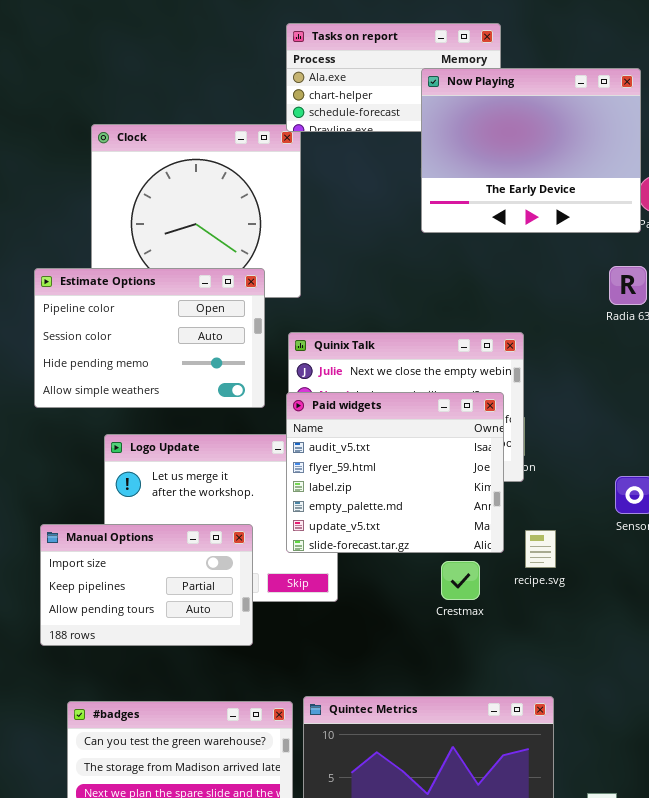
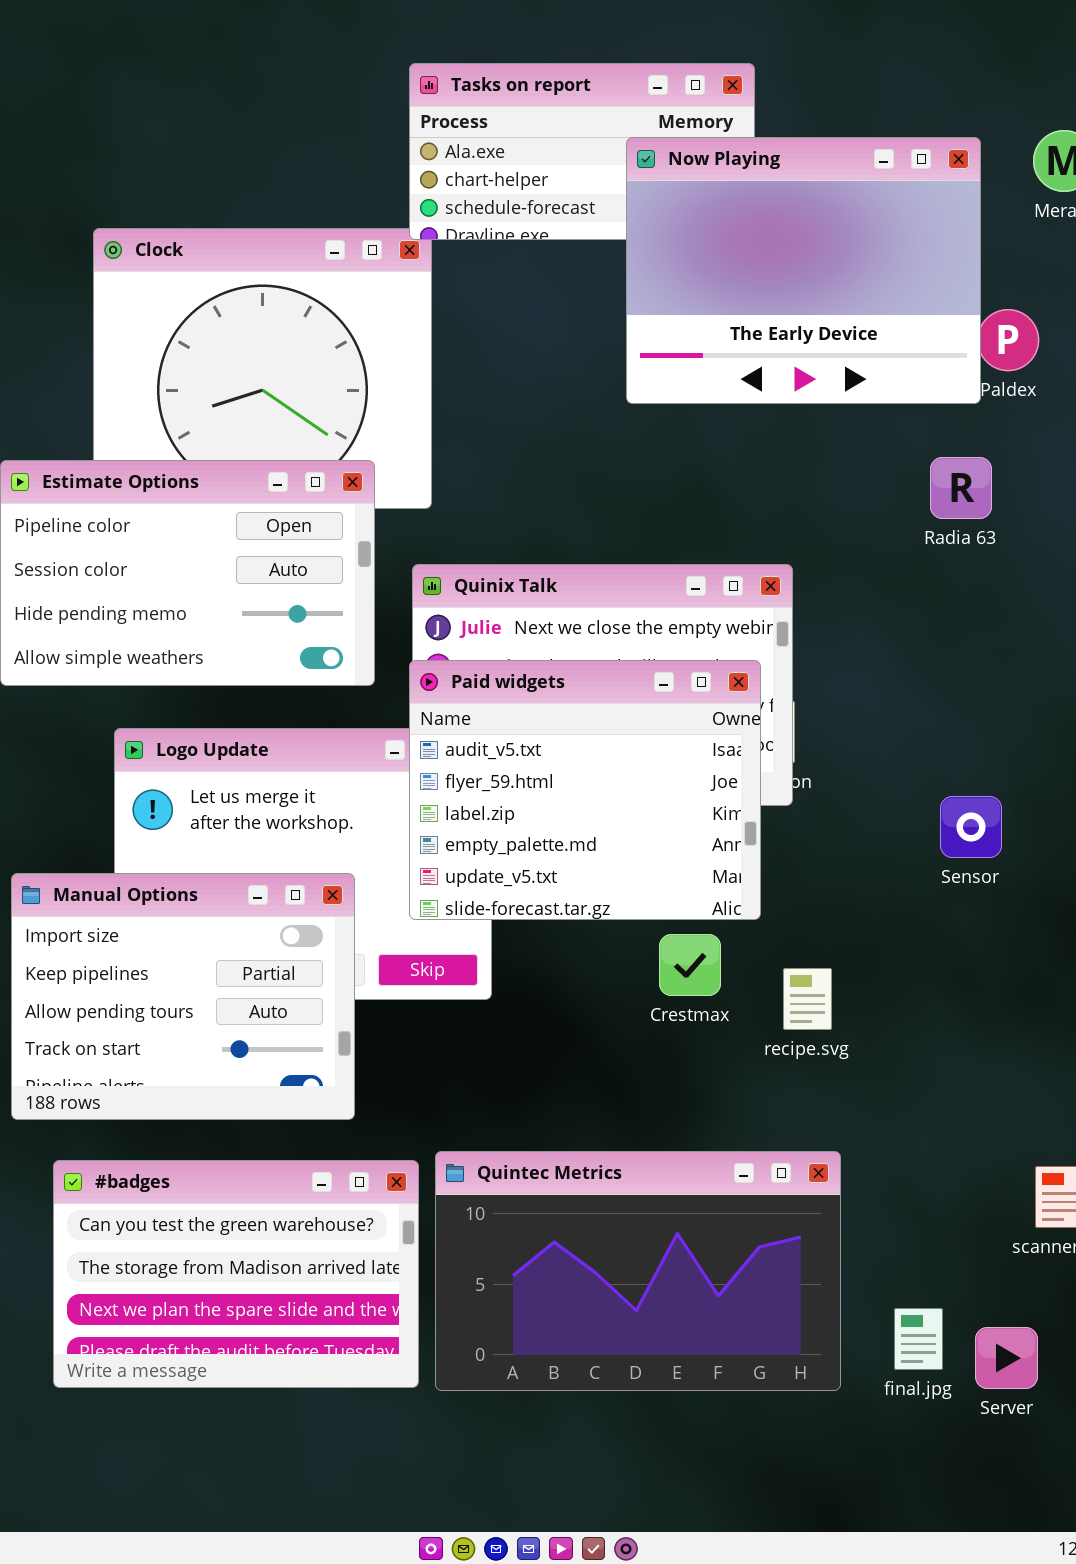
Manual Options: [40,524,253,646] -> [11,873,355,1120], resized
recipe.svg: [525,530,556,568] -> [783,968,832,1030], moved

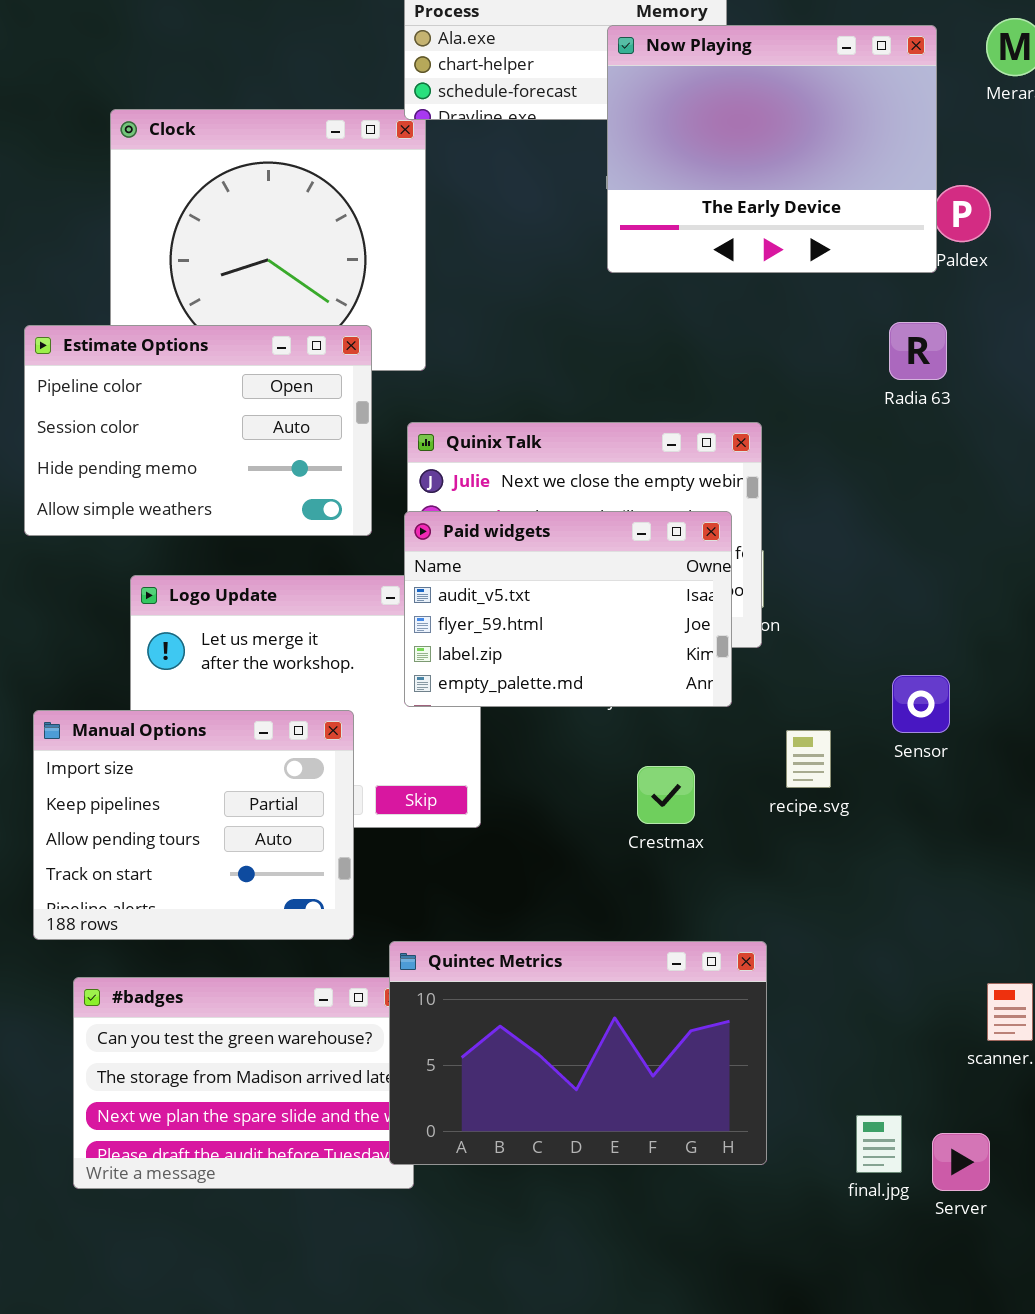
Paid widgets: [409,660,761,920] -> [404,511,732,707], resized
Sensor: [940,796,1002,858] -> [892,675,950,733], moved
recipe.svg: [783,968,832,1030] -> [786,730,831,788], moved
Quintec Metrics: [435,1151,841,1391] -> [389,941,767,1165], moved

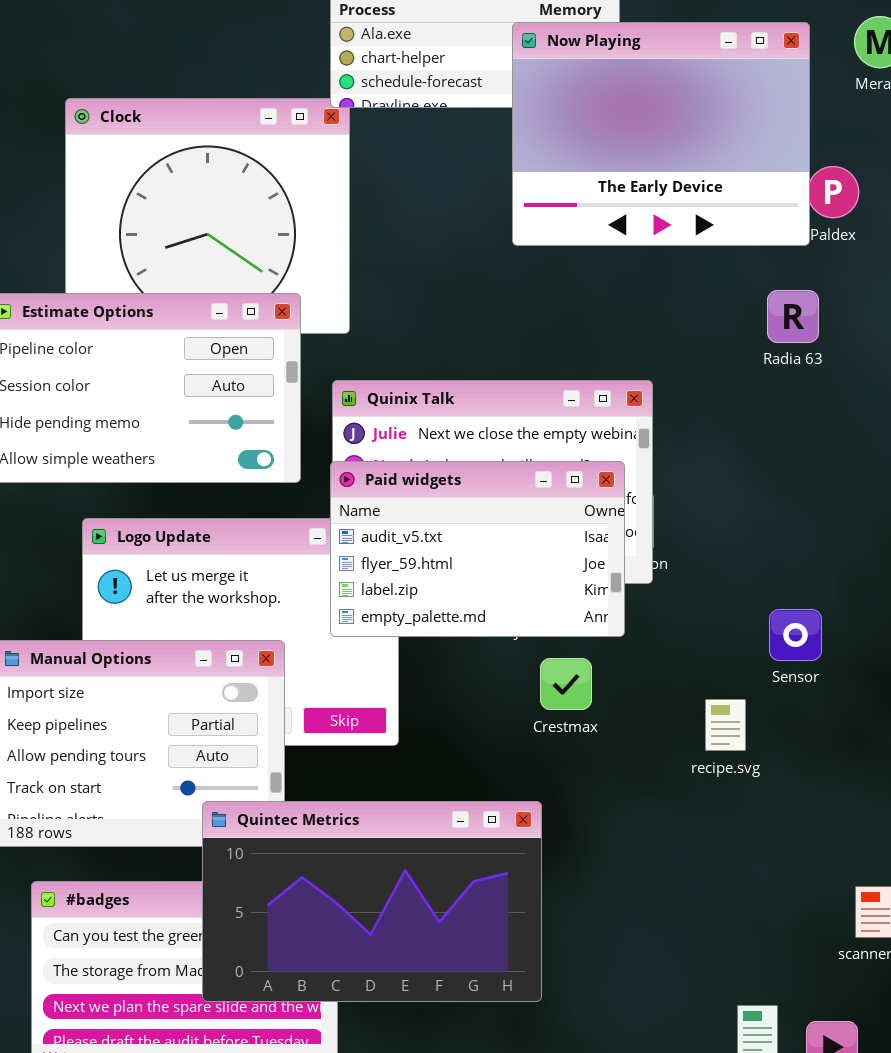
recipe.svg: [786,730,831,788] -> [705,699,746,751], moved
Crestmax: [637,766,695,824] -> [540,658,592,710], moved
Quintec Metrics: [389,941,767,1165] -> [202,801,542,1002], moved

